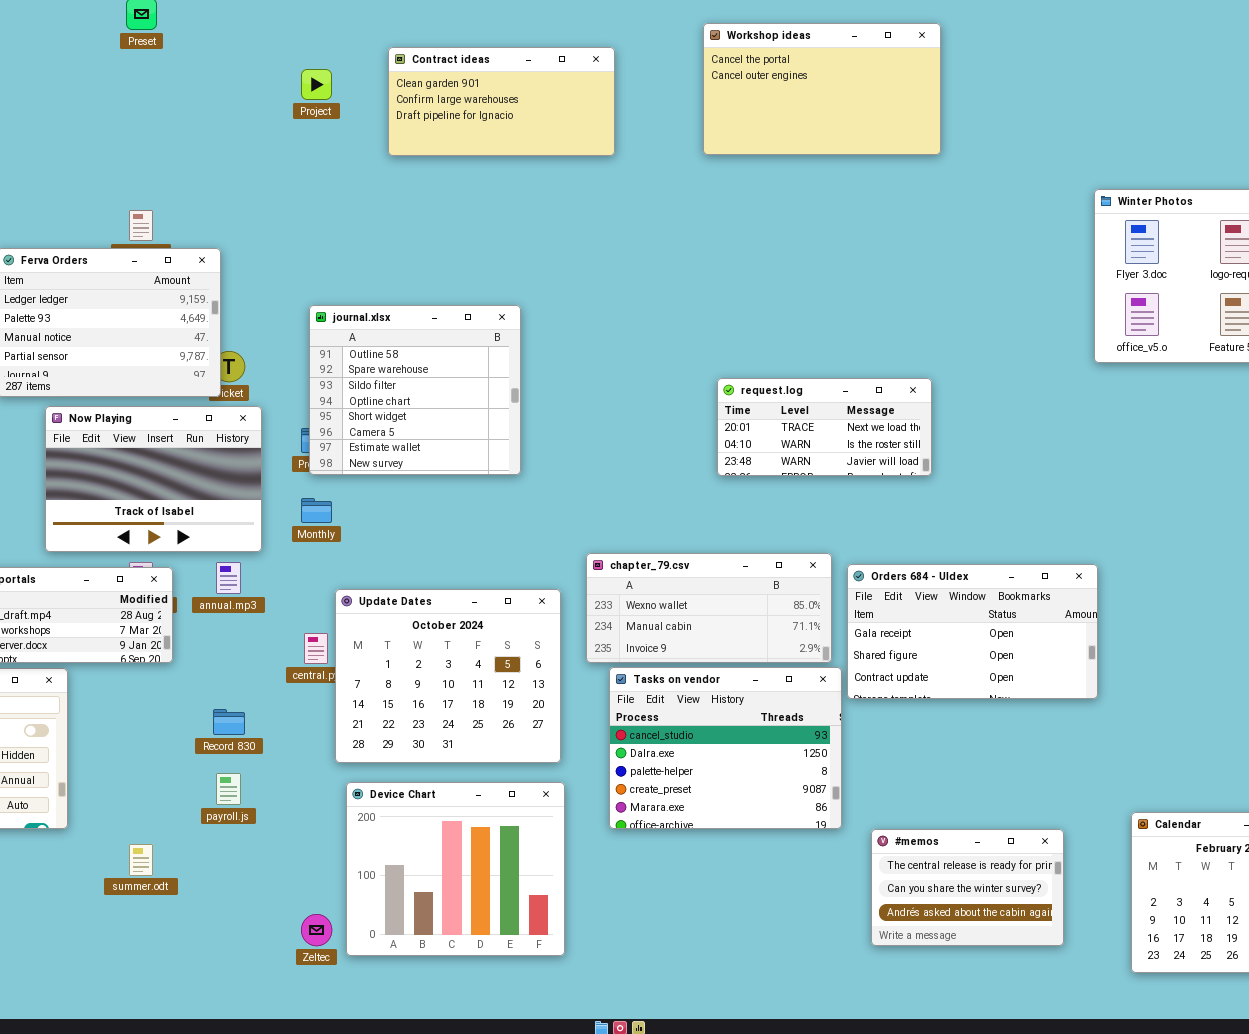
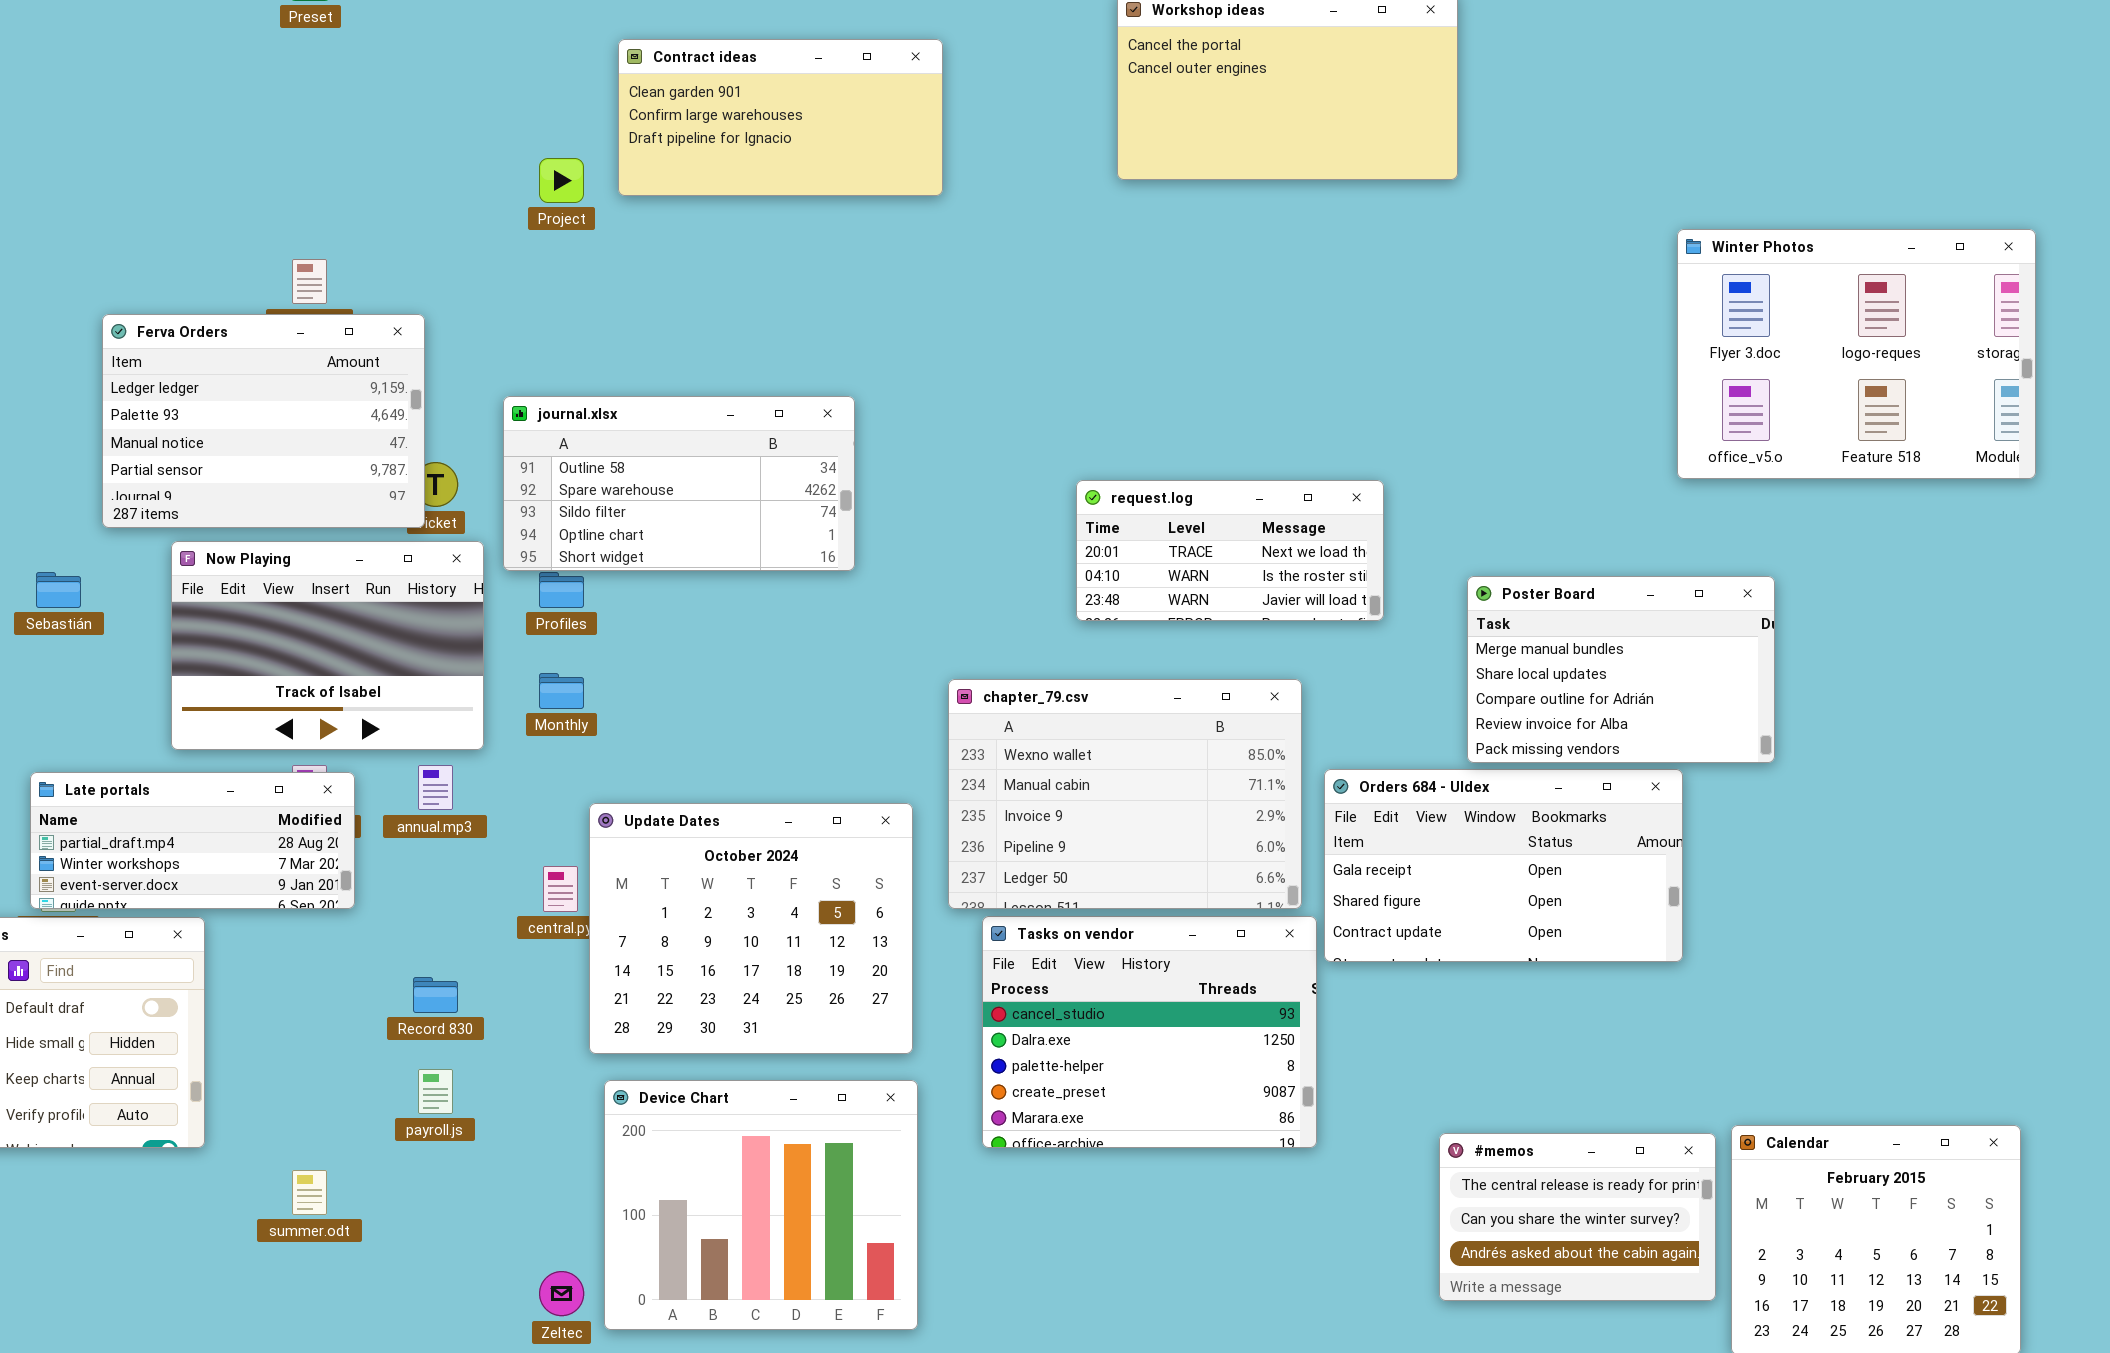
Contract ideas: [388,47,615,156] -> [618,39,943,196], moved
Project: [301,69,332,100] -> [539,158,584,203], moved
journal.xlsx: [309,305,521,475] -> [503,396,855,571], resized
request.log: [717,378,932,476] -> [1076,480,1384,621], moved
Poster Board: none -> [1467,576,1775,763], opened
chapter_79.csv: [586,553,832,663] -> [948,679,1302,909], resized
#memos: [871,829,1064,946] -> [1439,1133,1716,1301], moved

